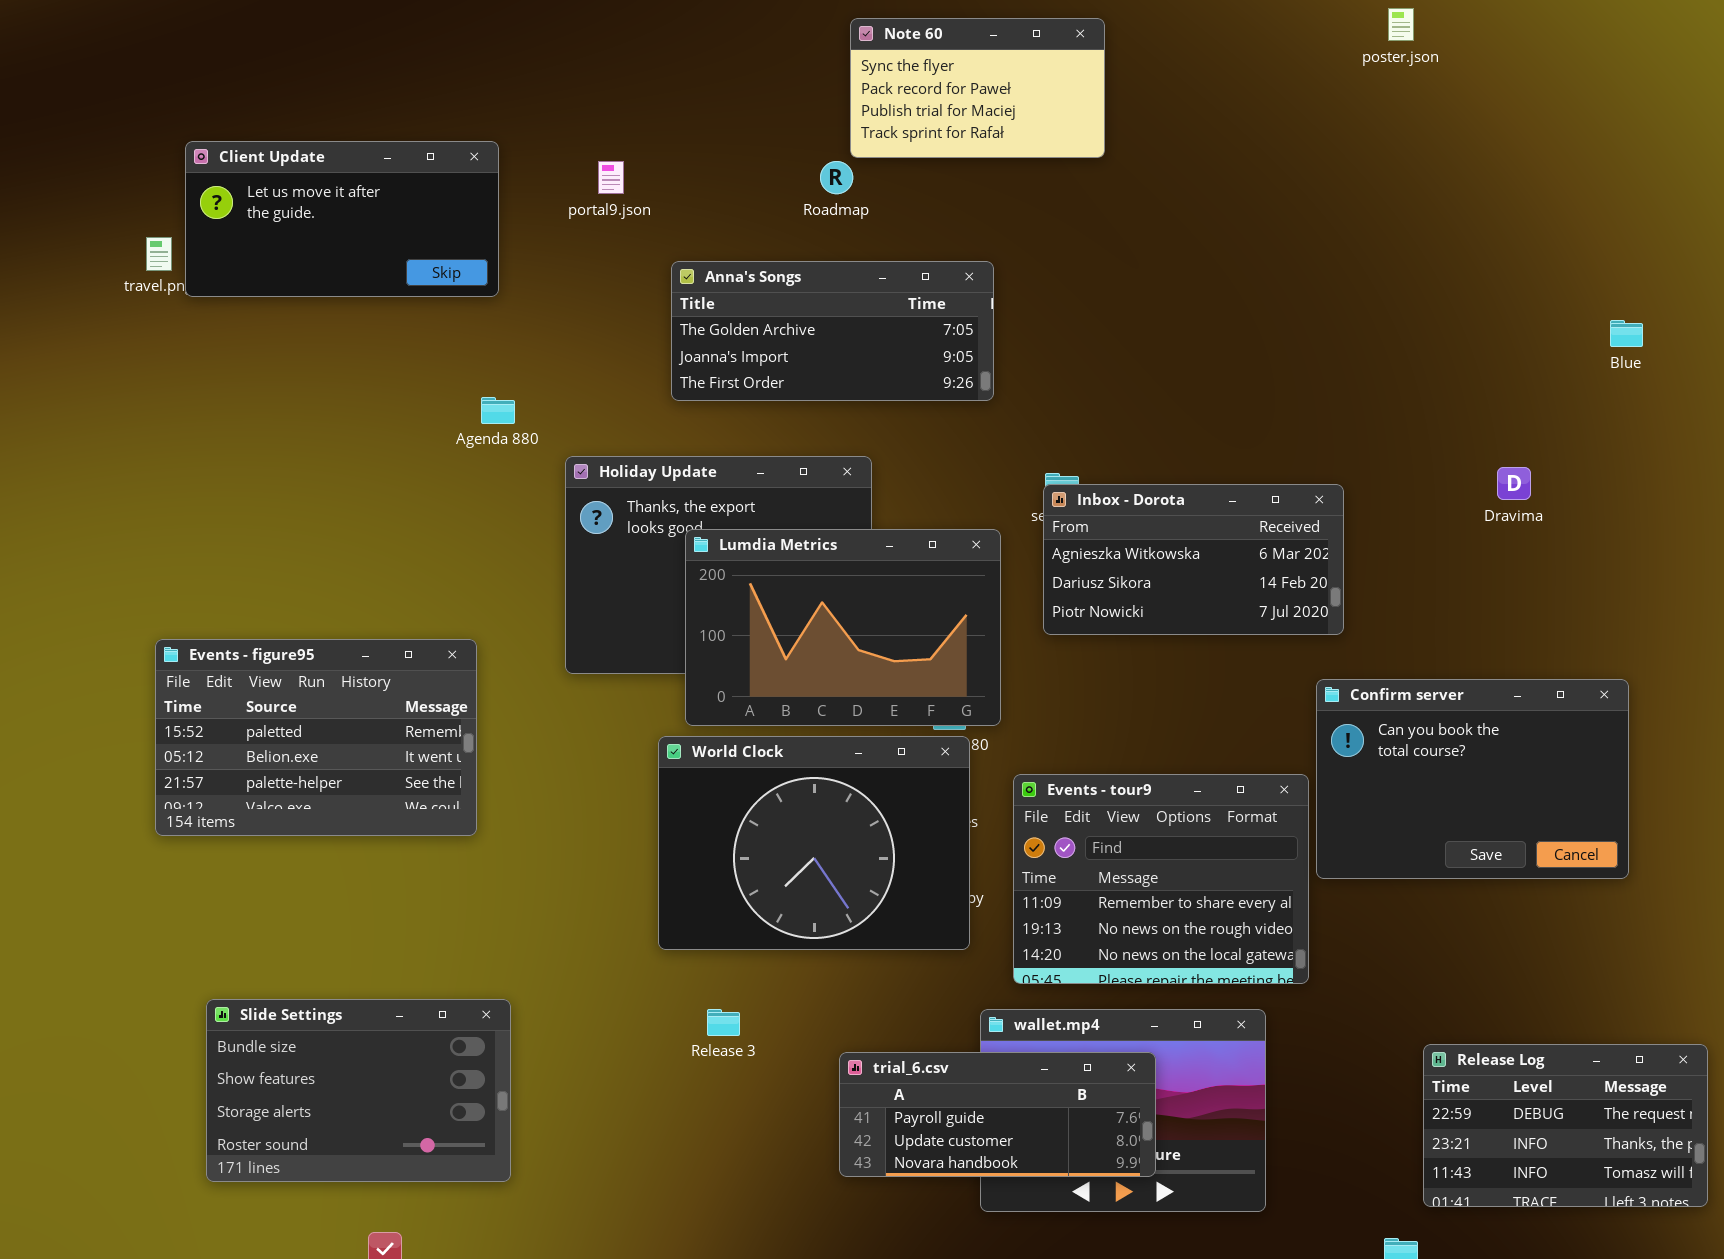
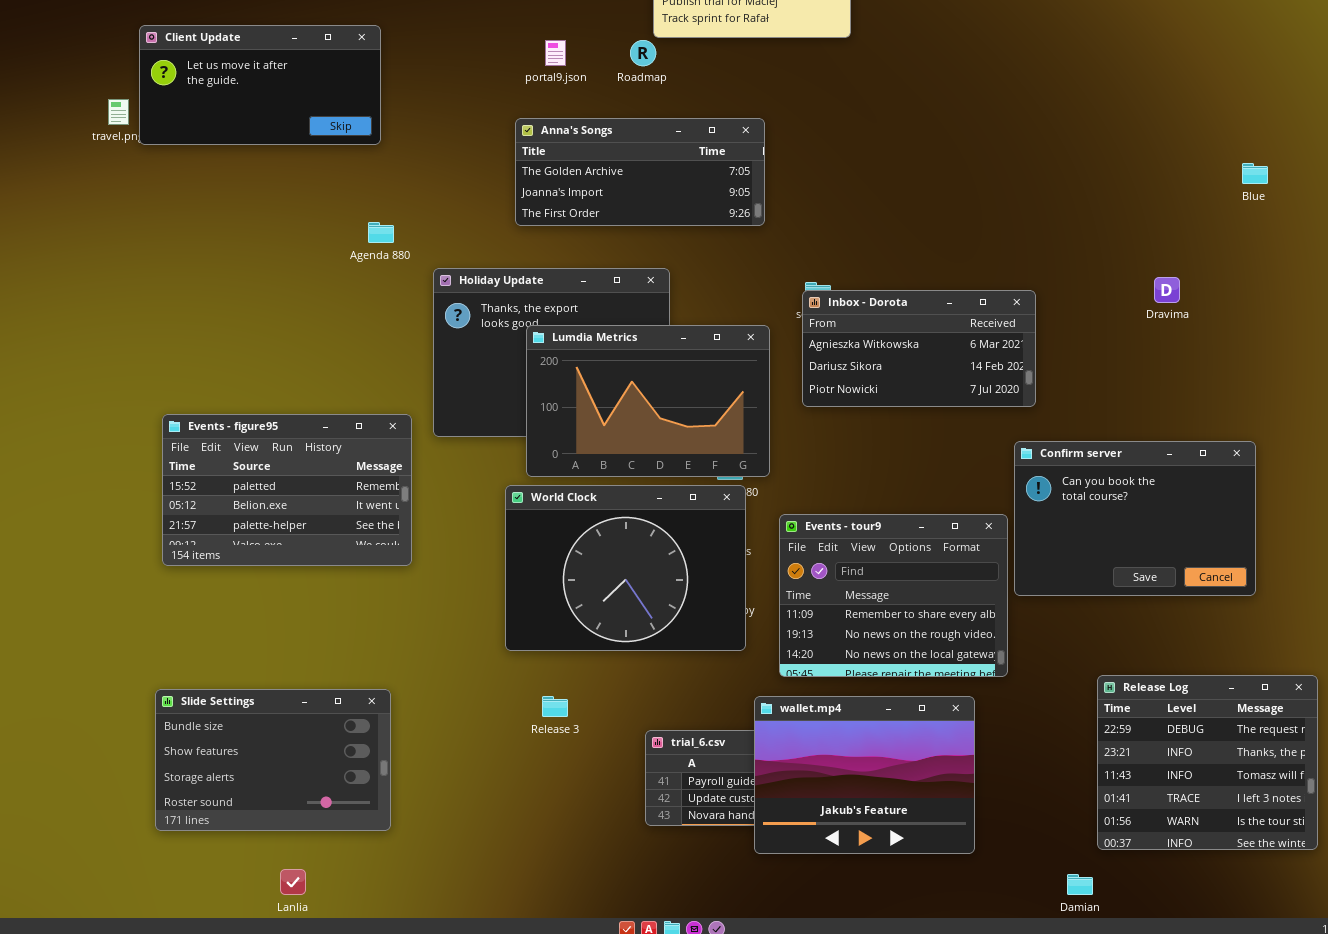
portal9.json: [598,161,624,194] -> [545,40,566,66], moved
Events - figure95: [155,639,477,836] -> [162,414,412,566], moved
wallet.mp4: [980,1009,1266,1212] -> [754,696,975,854], raised
Release Log: [1423,1044,1708,1207] -> [1097,675,1318,850], resized

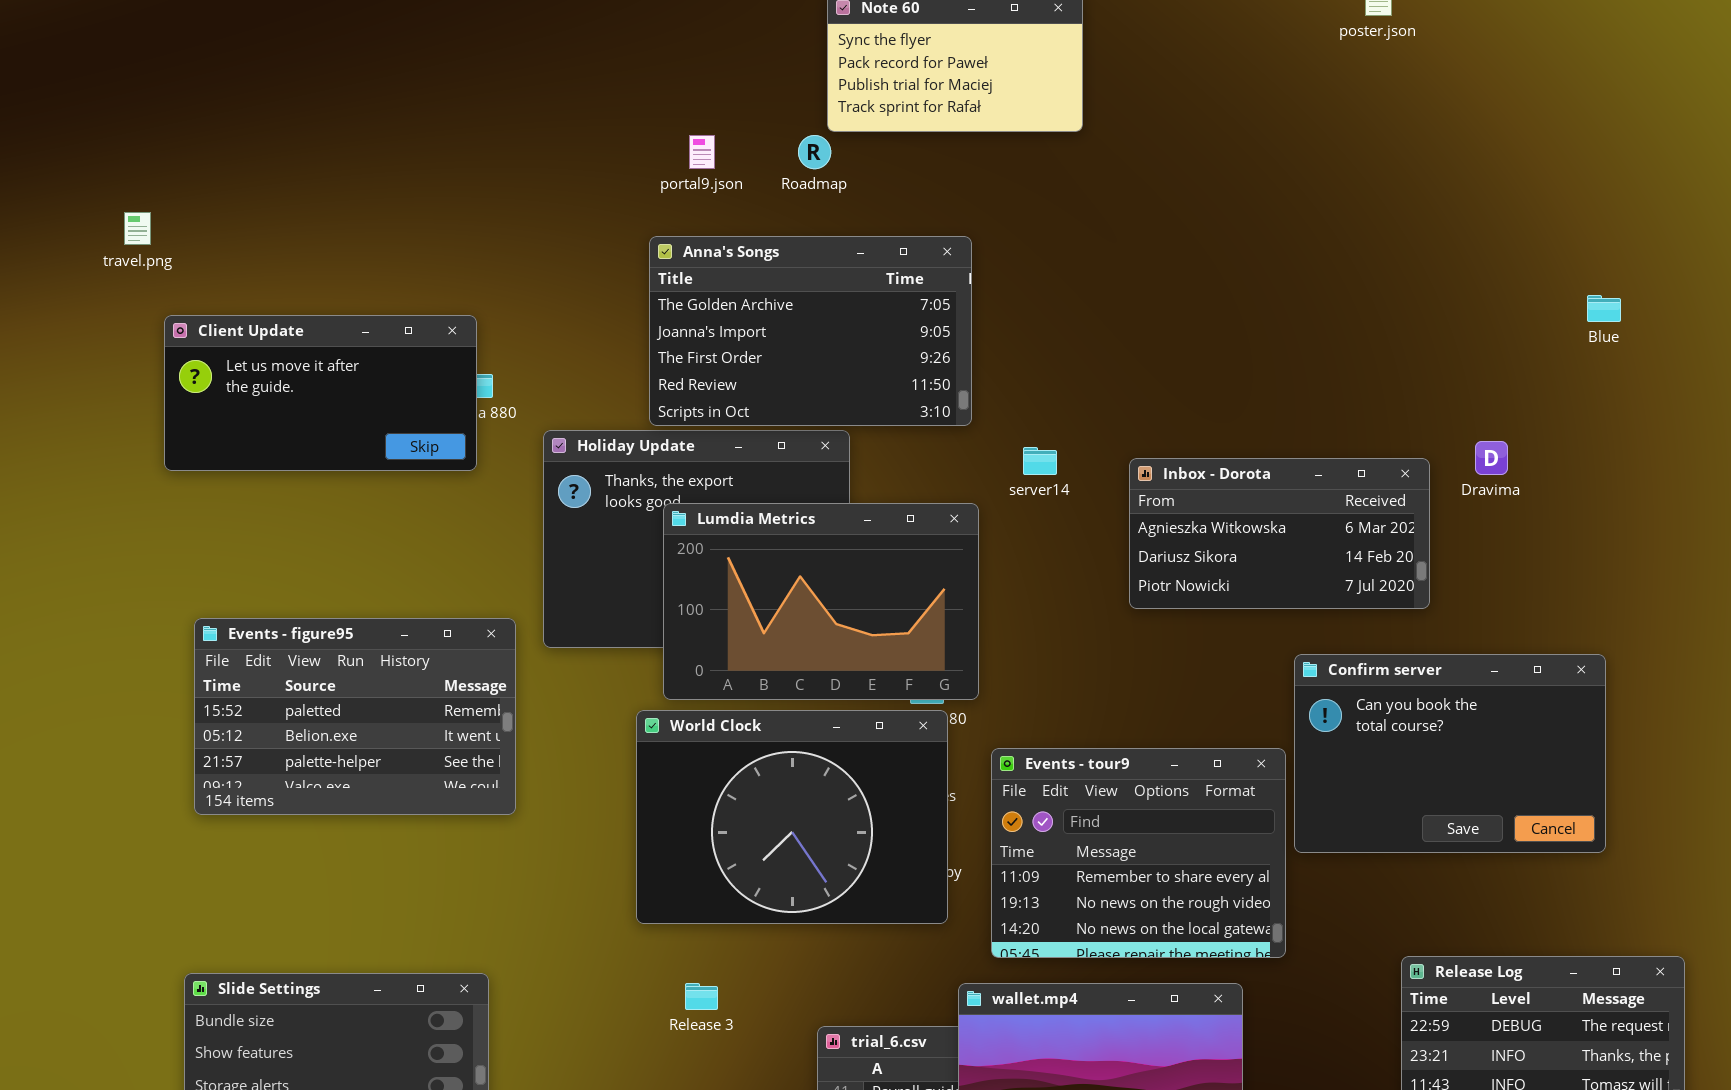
Client Update: [139,25,381,145] -> [164,315,477,471], moved
Anna's Songs: [515,118,765,226] -> [649,236,972,426], resized
Inbox - Dorota: [802,290,1036,407] -> [1129,458,1430,609], moved

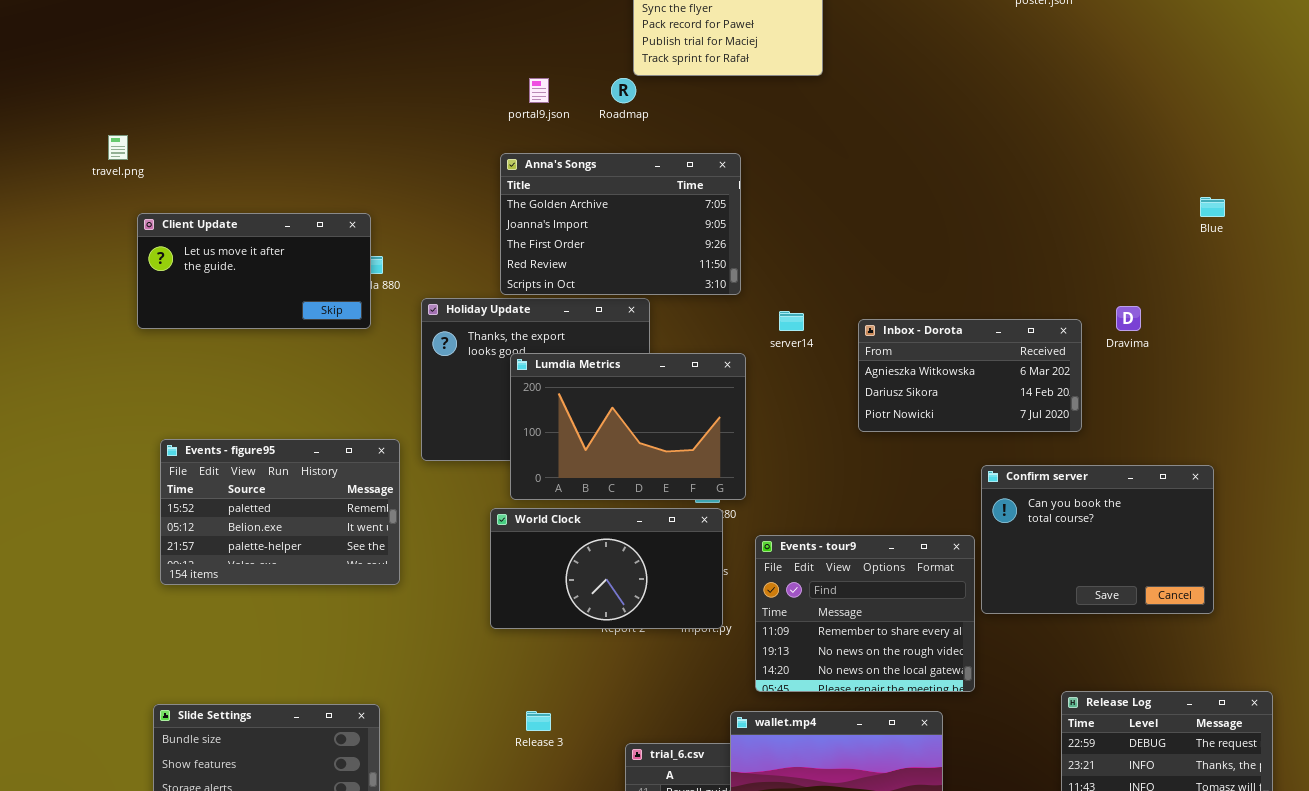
World Clock: [636,710,948,924] -> [490,508,723,629], resized

